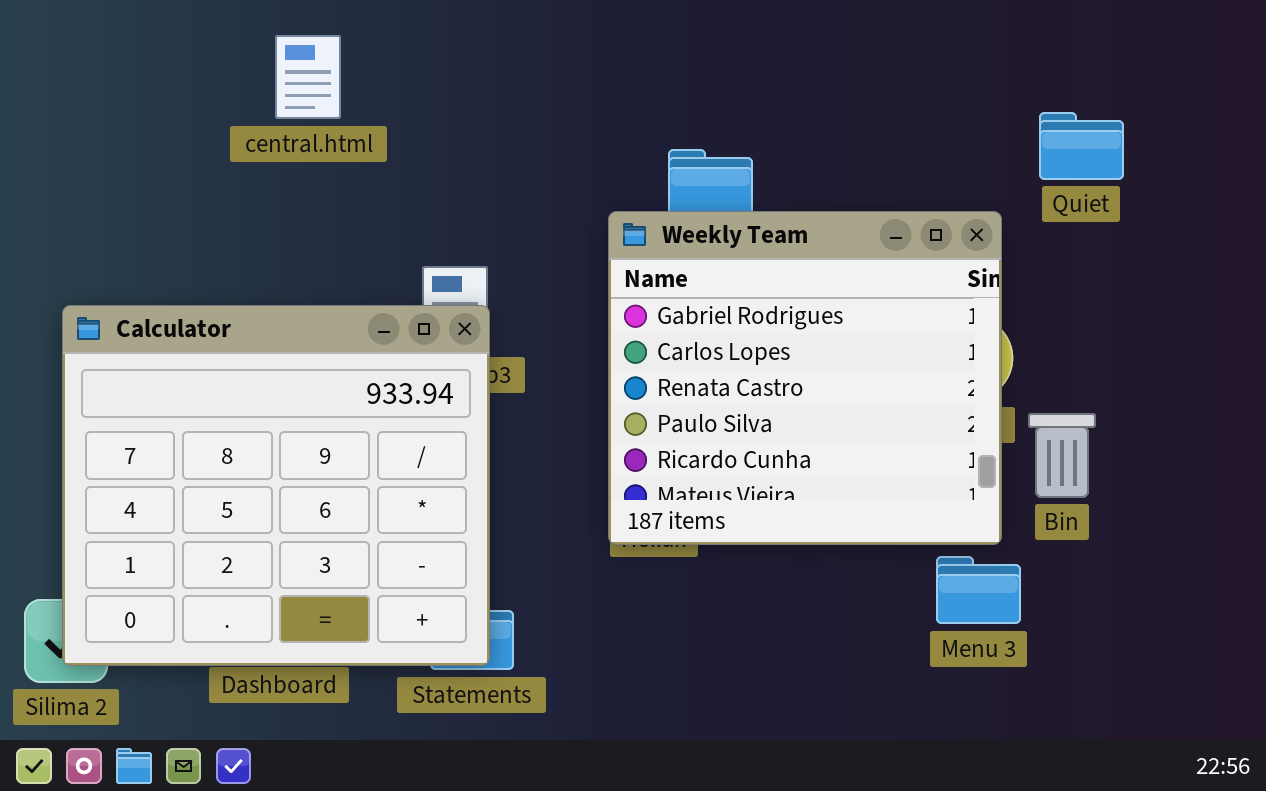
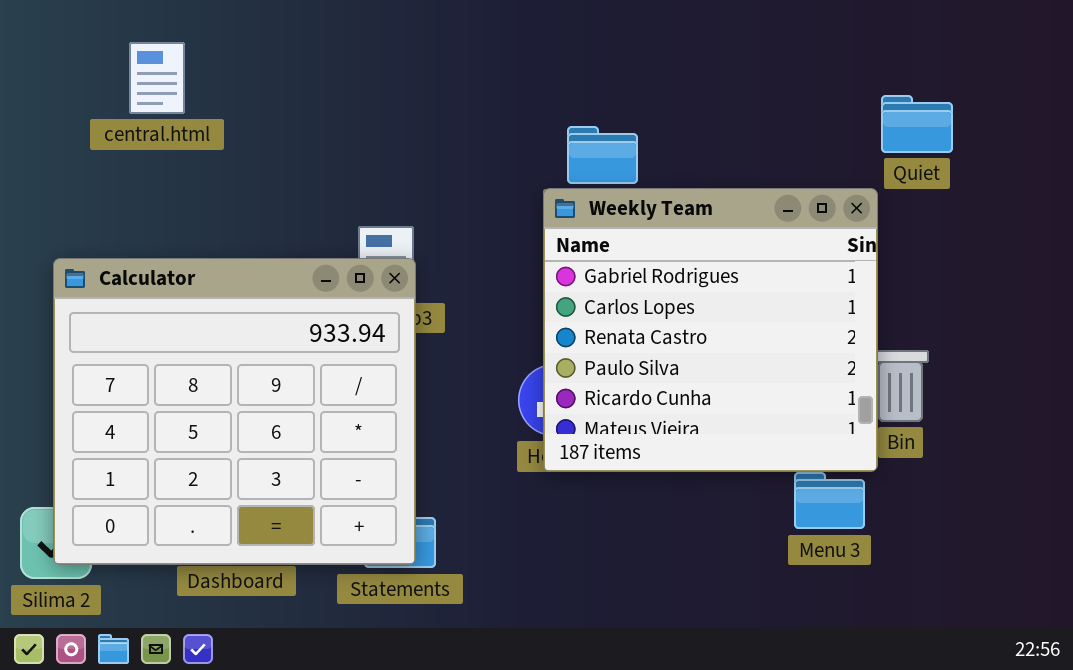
central.html: [275,35,341,119] -> [129,42,185,114], moved
Weekly Team: [608,211,1002,545] -> [543,188,878,472], moved

